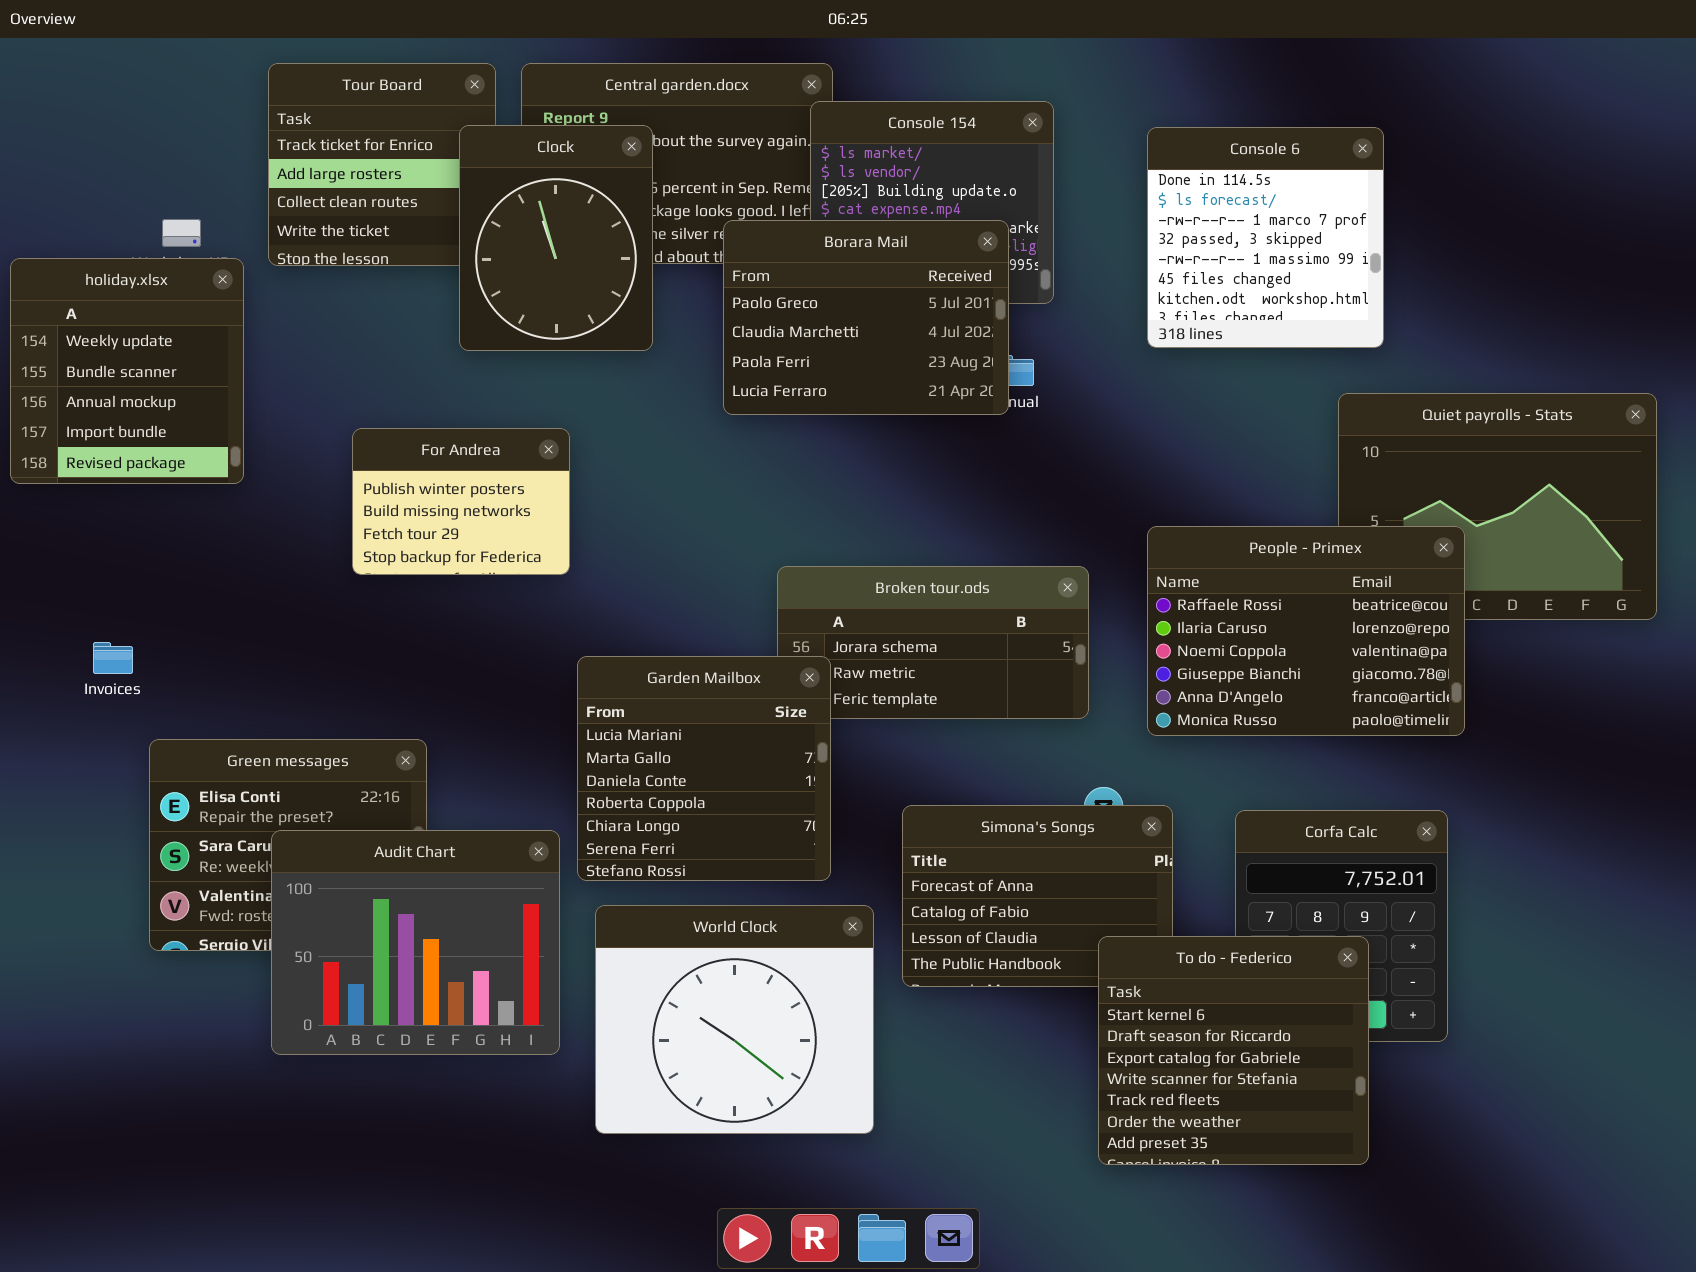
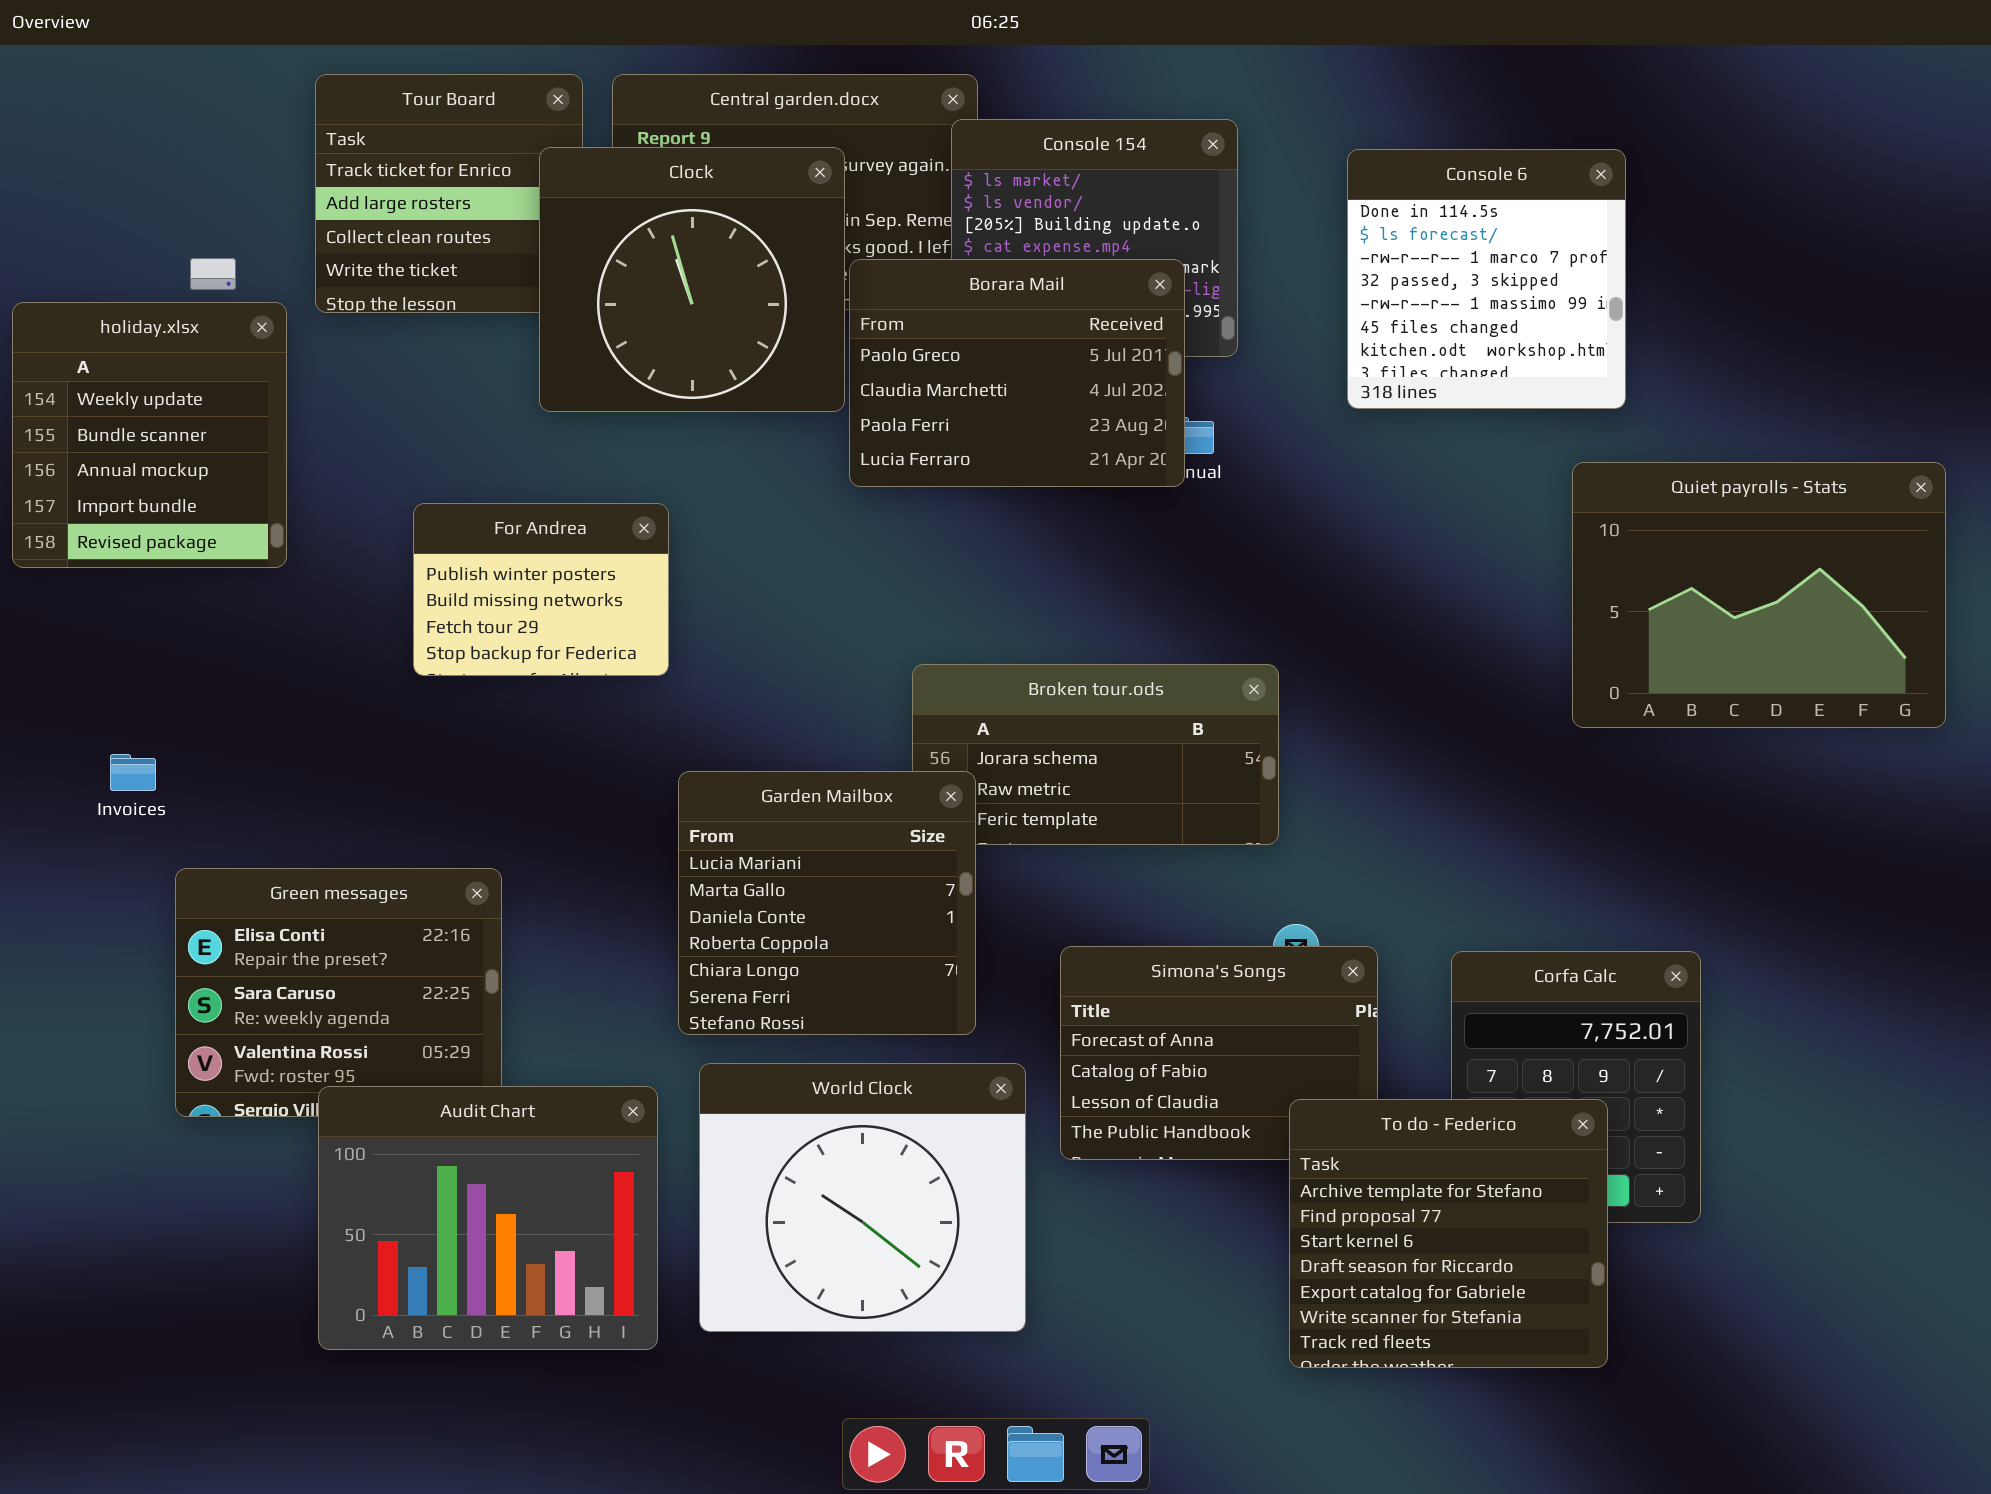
Clock: [459,125,653,351] -> [539,147,845,412], resized
People - Primex: [1147,526,1465,736] -> none, closed
Audit Chart: [271,830,560,1055] -> [318,1086,658,1350], moved
To do - Federico: [1098,936,1369,1165] -> [1289,1099,1608,1368], scrolled up 2 rows

